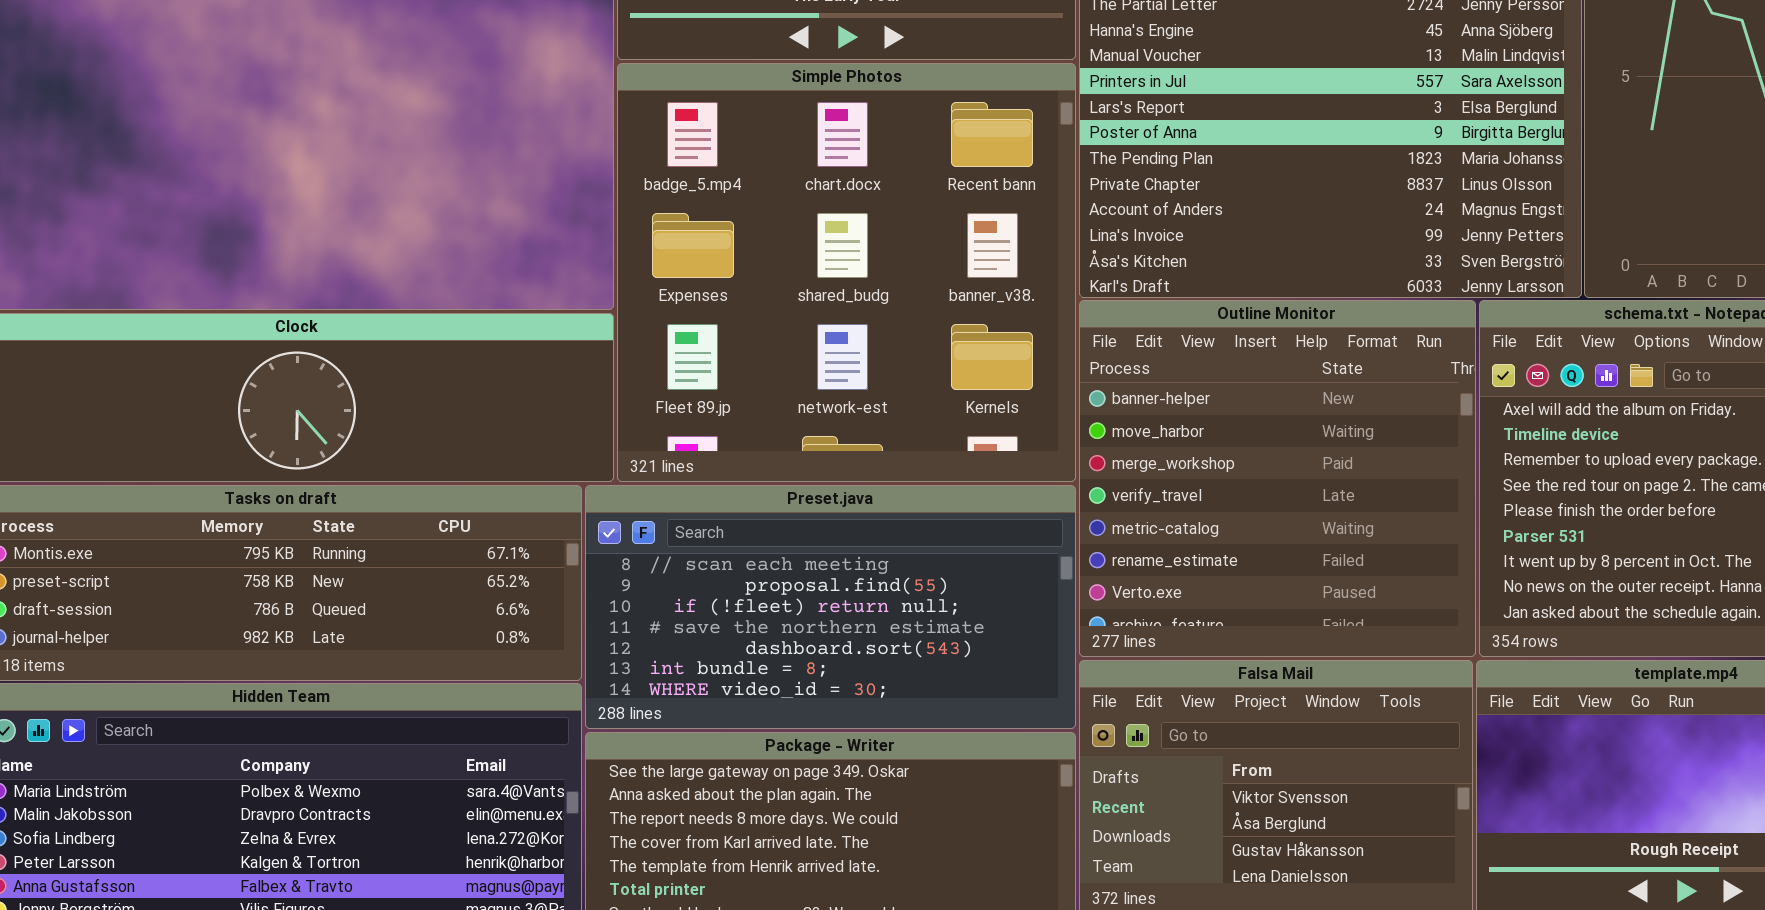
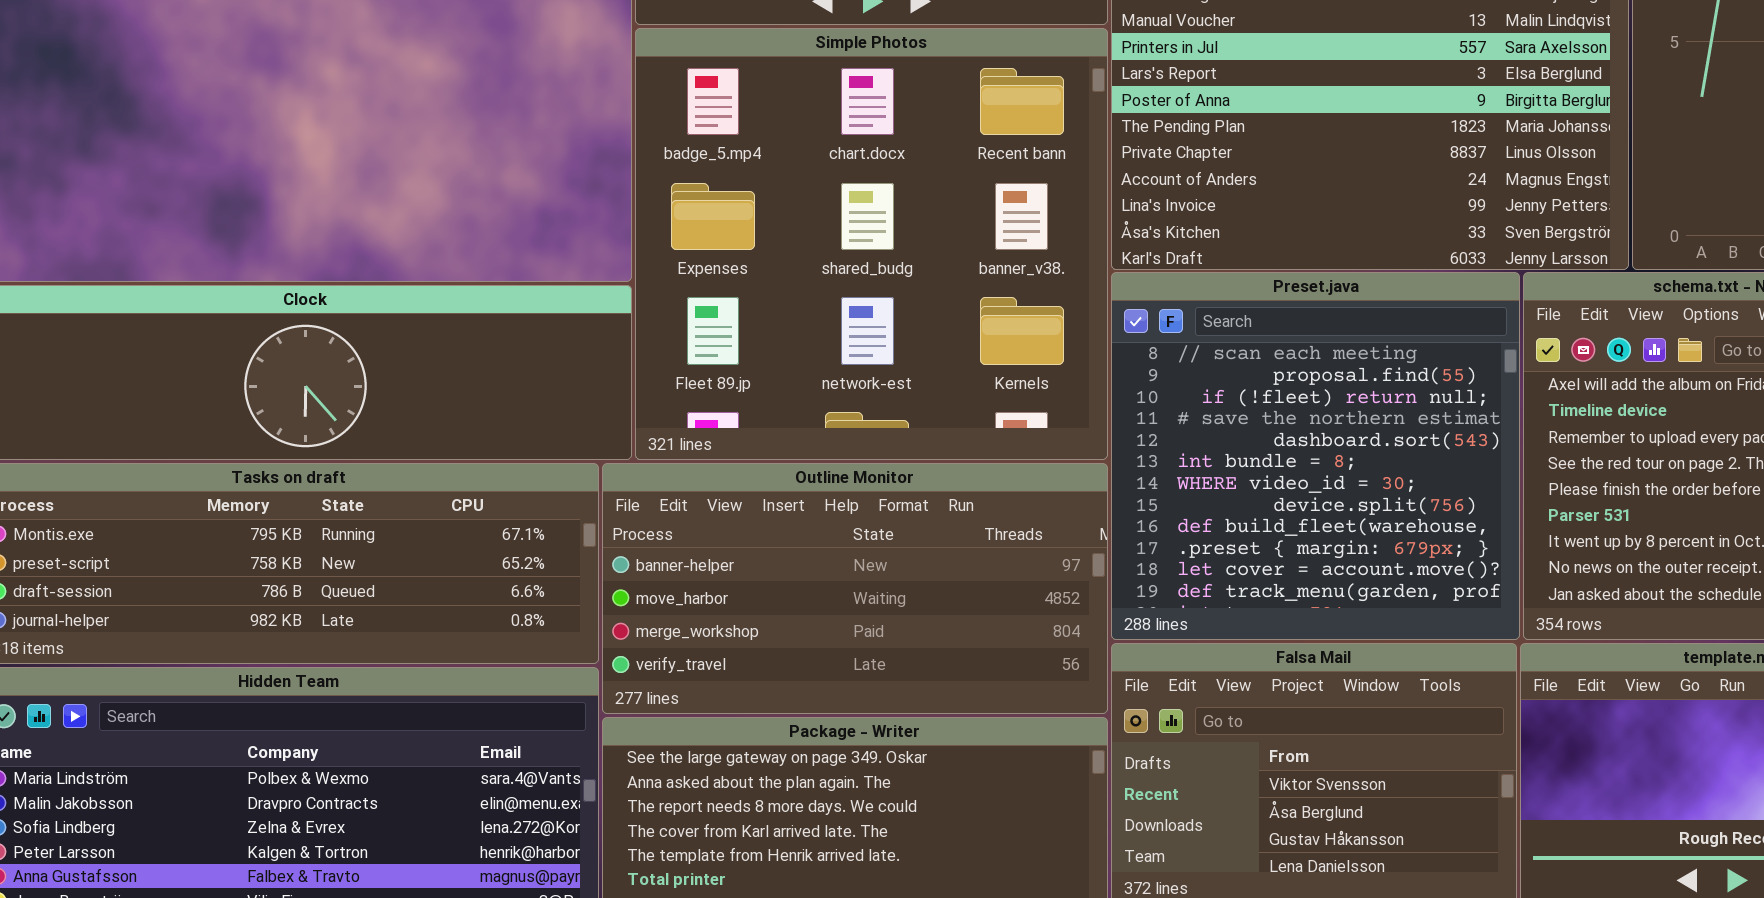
Outline Monitor: [1079,300,1476,657] -> [602,463,1108,714], moved, resized
Preset.java: [585,485,1076,729] -> [1111,272,1520,640], moved, resized

